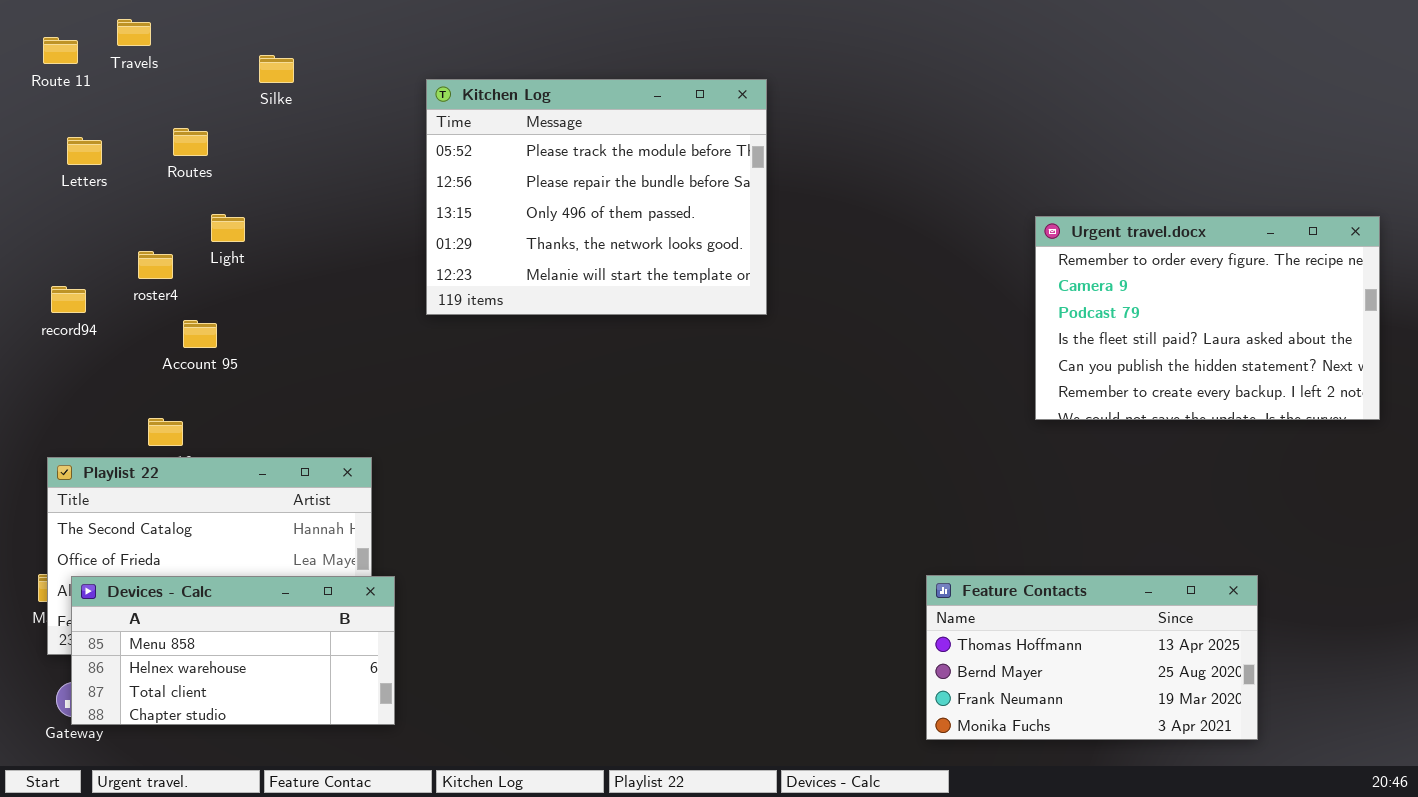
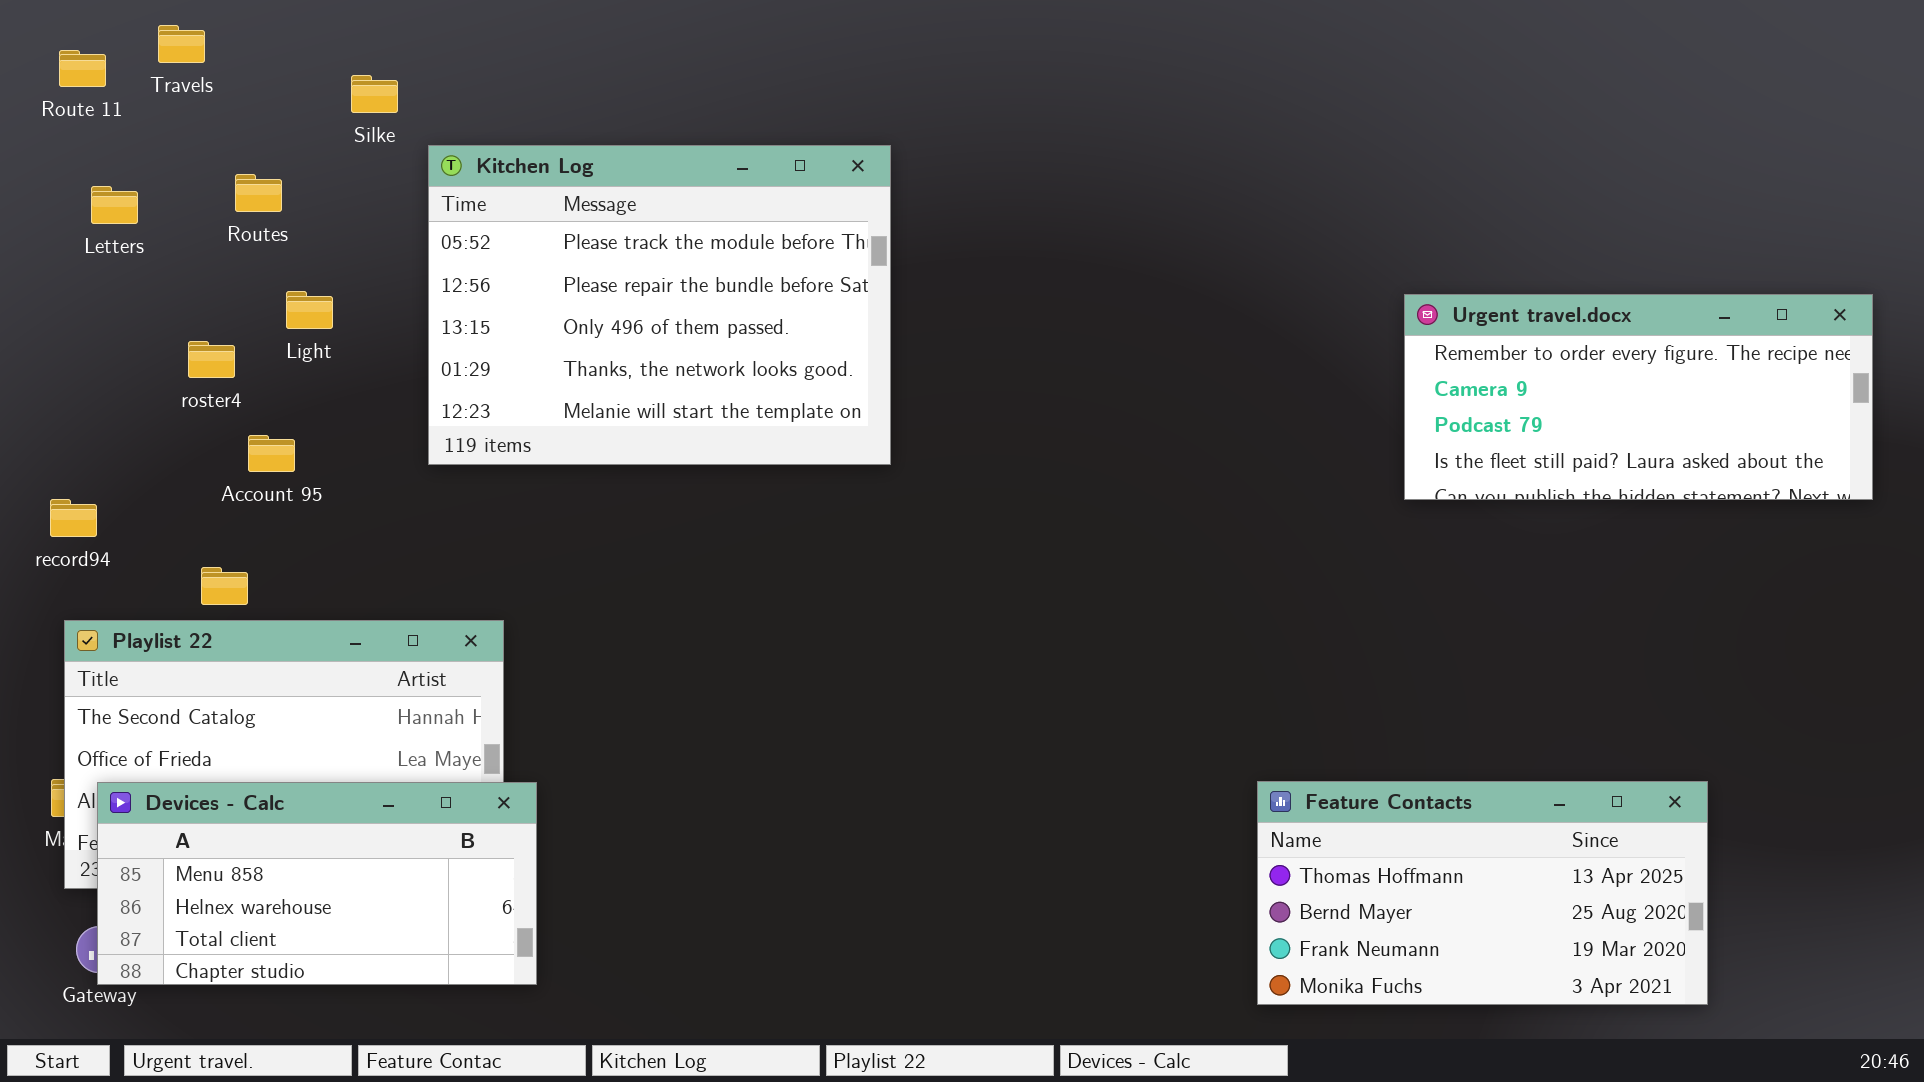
Kitchen Log: [426,79,767,315] -> [428,145,891,465], moved
Urgent travel.docx: [1035,216,1380,420] -> [1404,294,1873,500], resized
record94: [51,286,86,313] -> [50,499,97,537], moved

